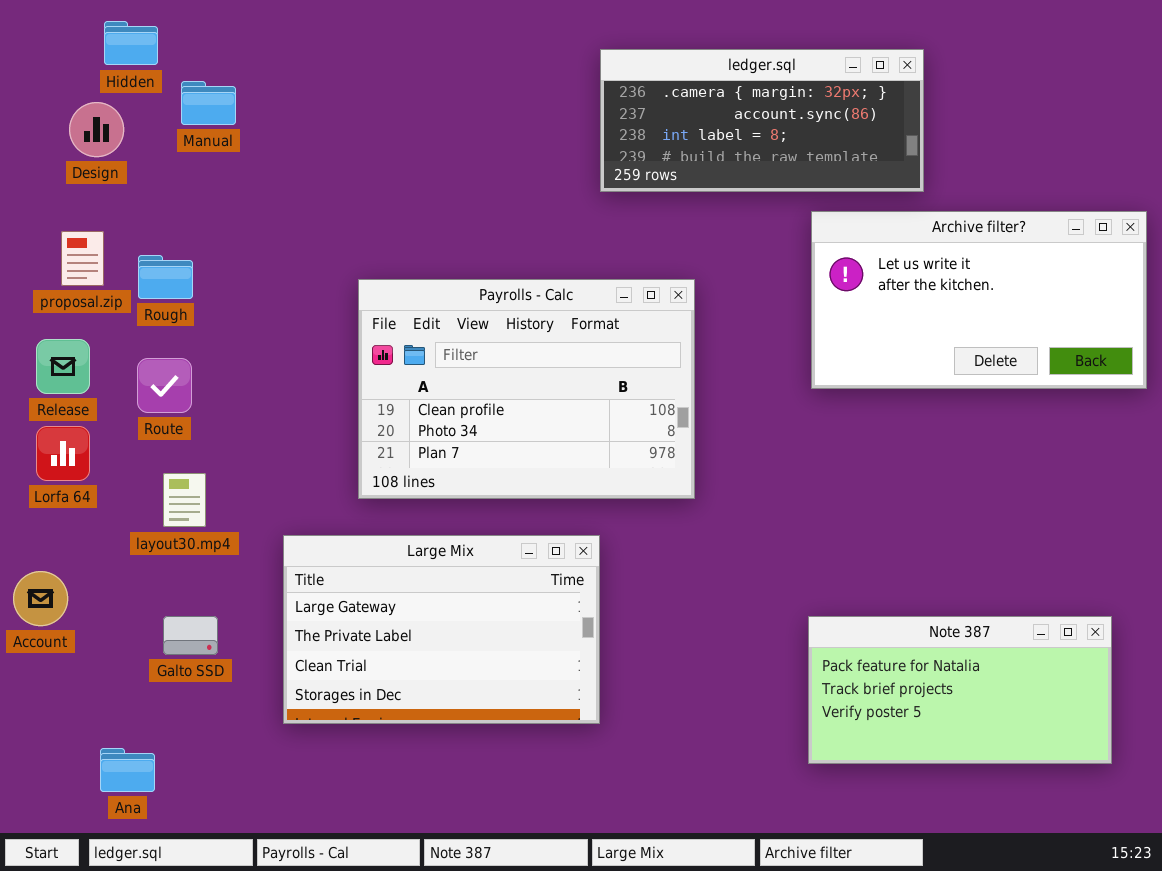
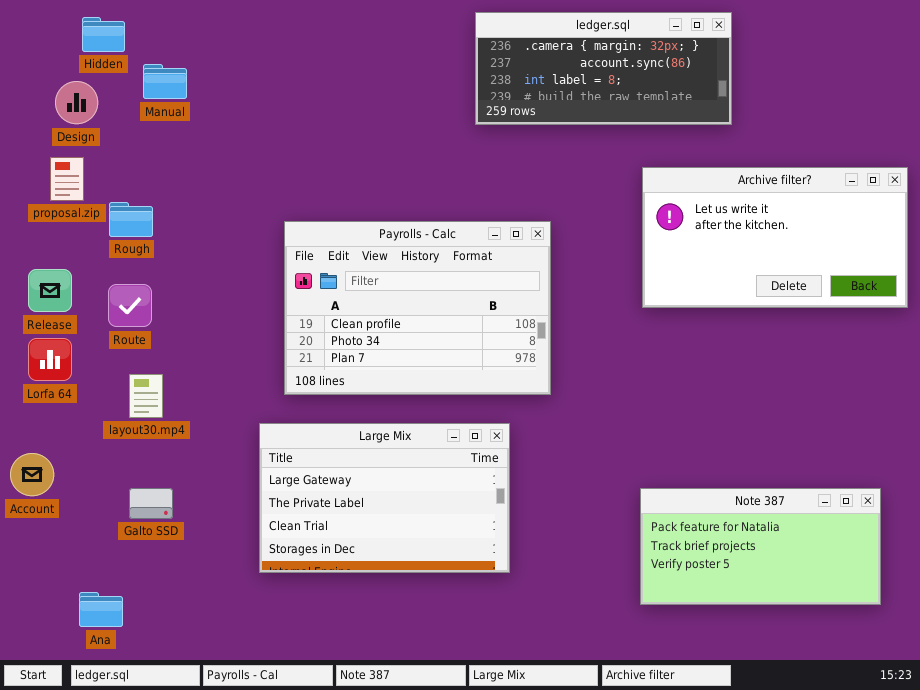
ledger.sql: [600,49,924,192] -> [475,12,732,125], moved
proposal.zip: [61,231,104,286] -> [50,157,84,201], moved
Large Mix: [283,535,600,724] -> [259,423,510,573], moved

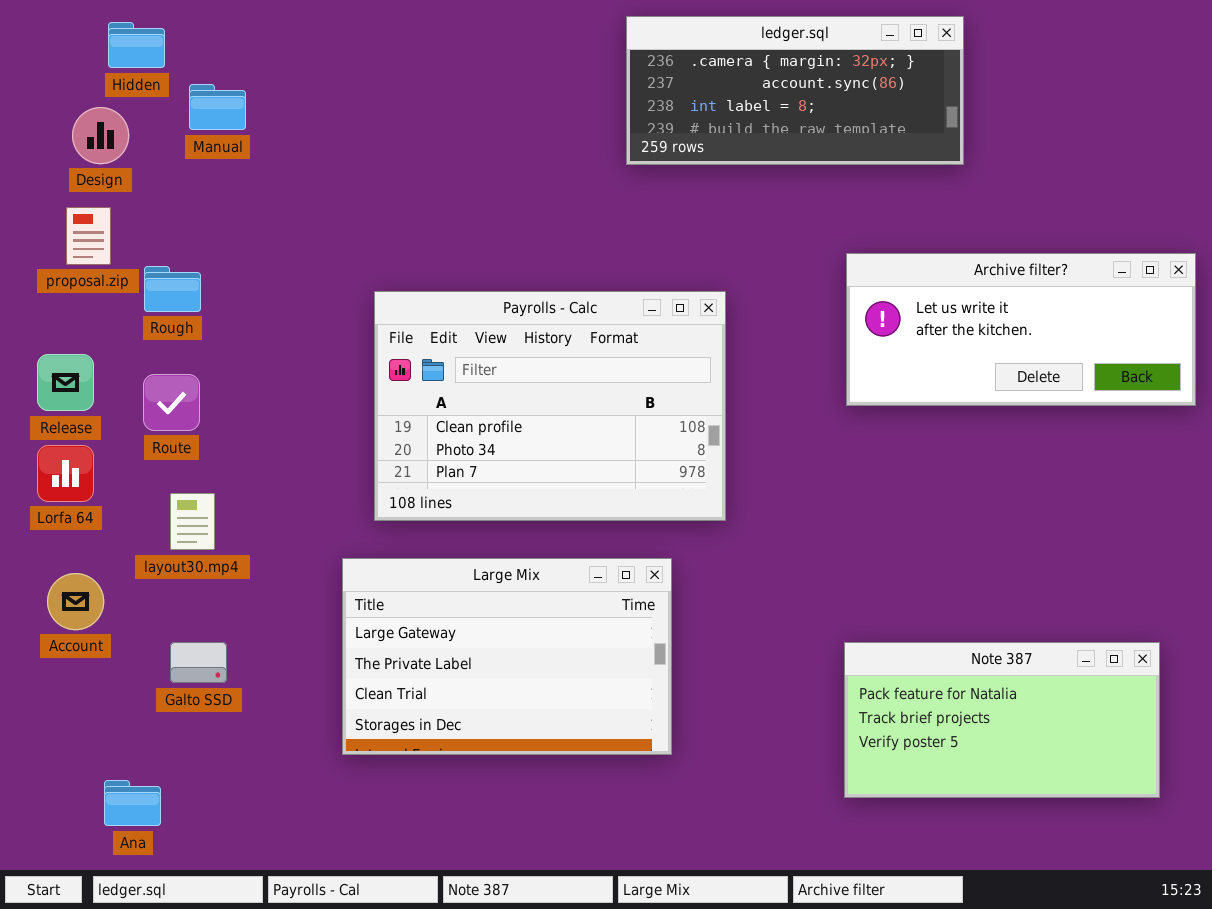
Archive filter?: [642,167,908,308] -> [846,253,1196,406], resized
Account: [10,453,54,496] -> [47,573,104,630], moved

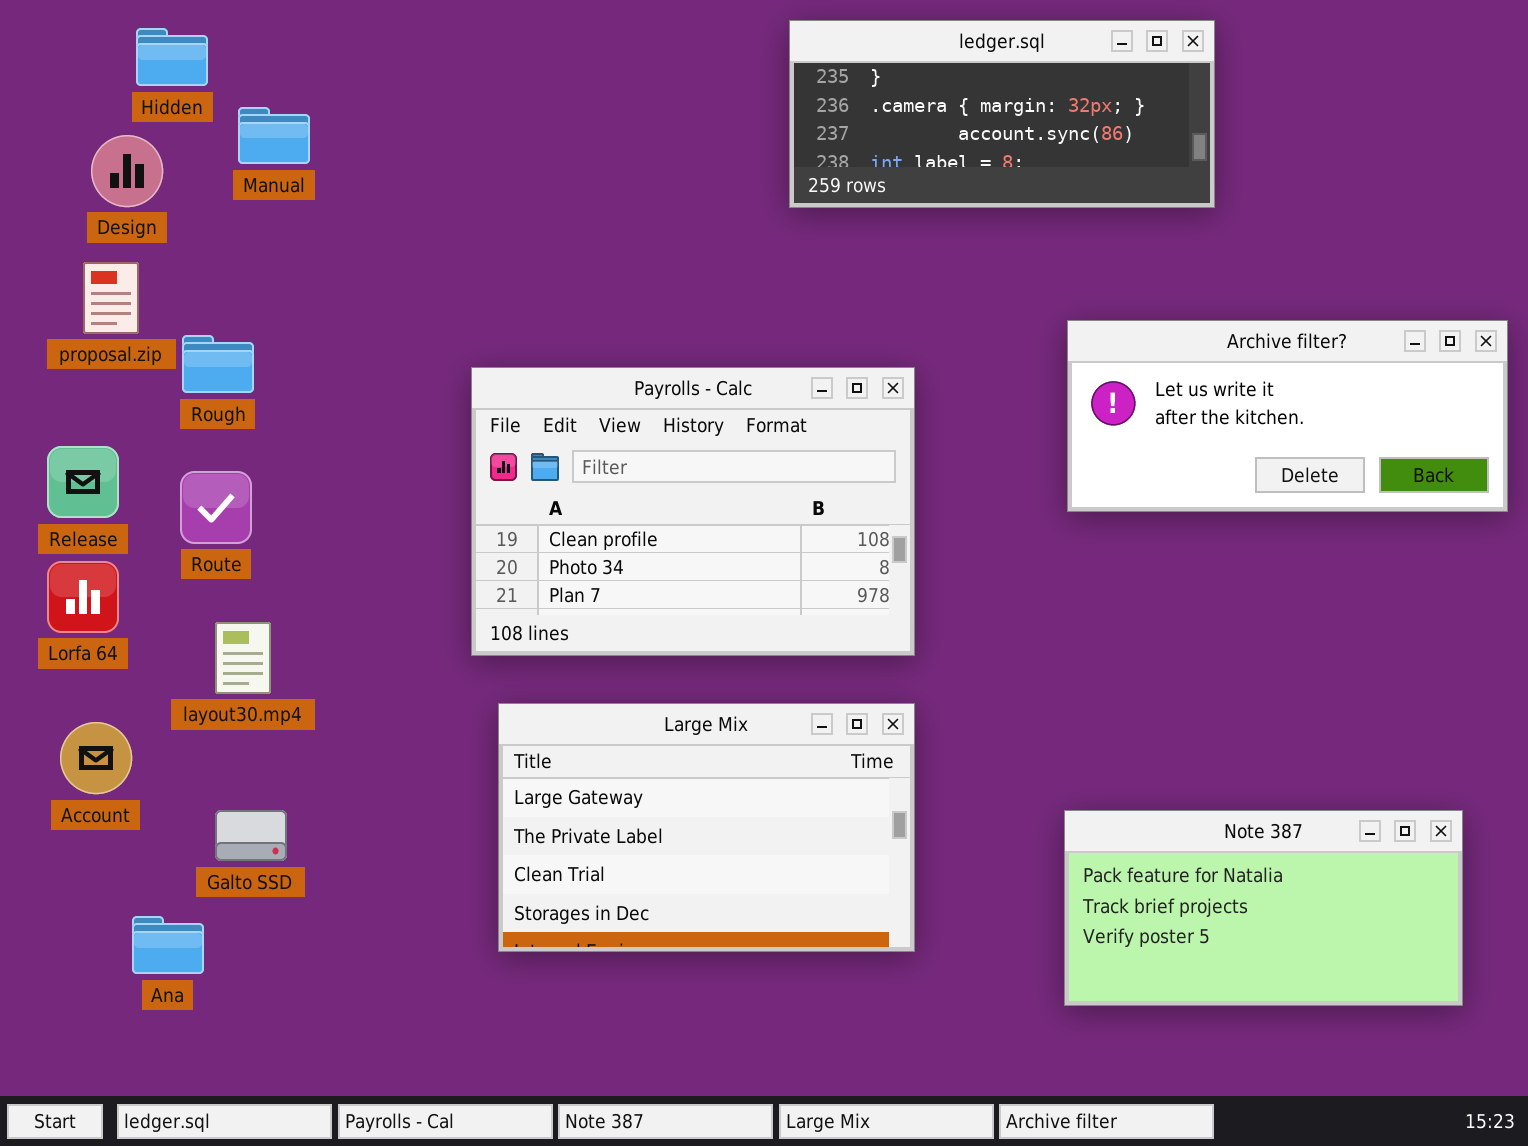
ledger.sql: [626,16,964,165] -> [789,20,1215,208], scrolled up 1 row
Large Mix: [342,558,672,755] -> [498,703,915,952], moved
Ana: [104,780,161,826] -> [132,916,204,974], moved

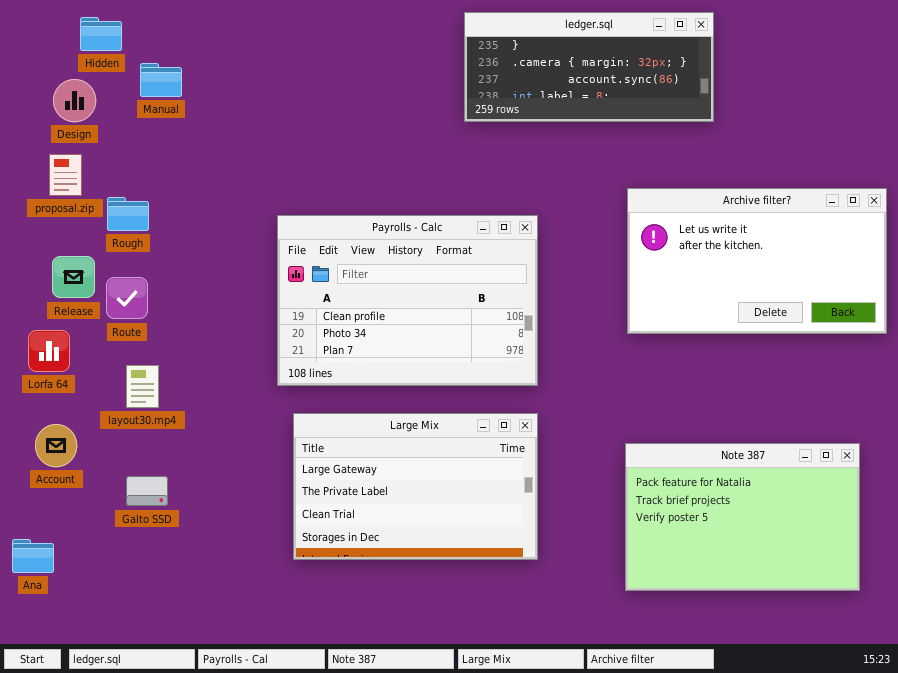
Archive filter?: [1067,320,1508,512] -> [627,188,887,334], resized
Release: [47,446,119,518] -> [52,256,95,298], moved
Note 387: [1064,810,1463,1006] -> [625,443,860,591], resized
Ana: [132,916,204,974] -> [12,539,54,573], moved

